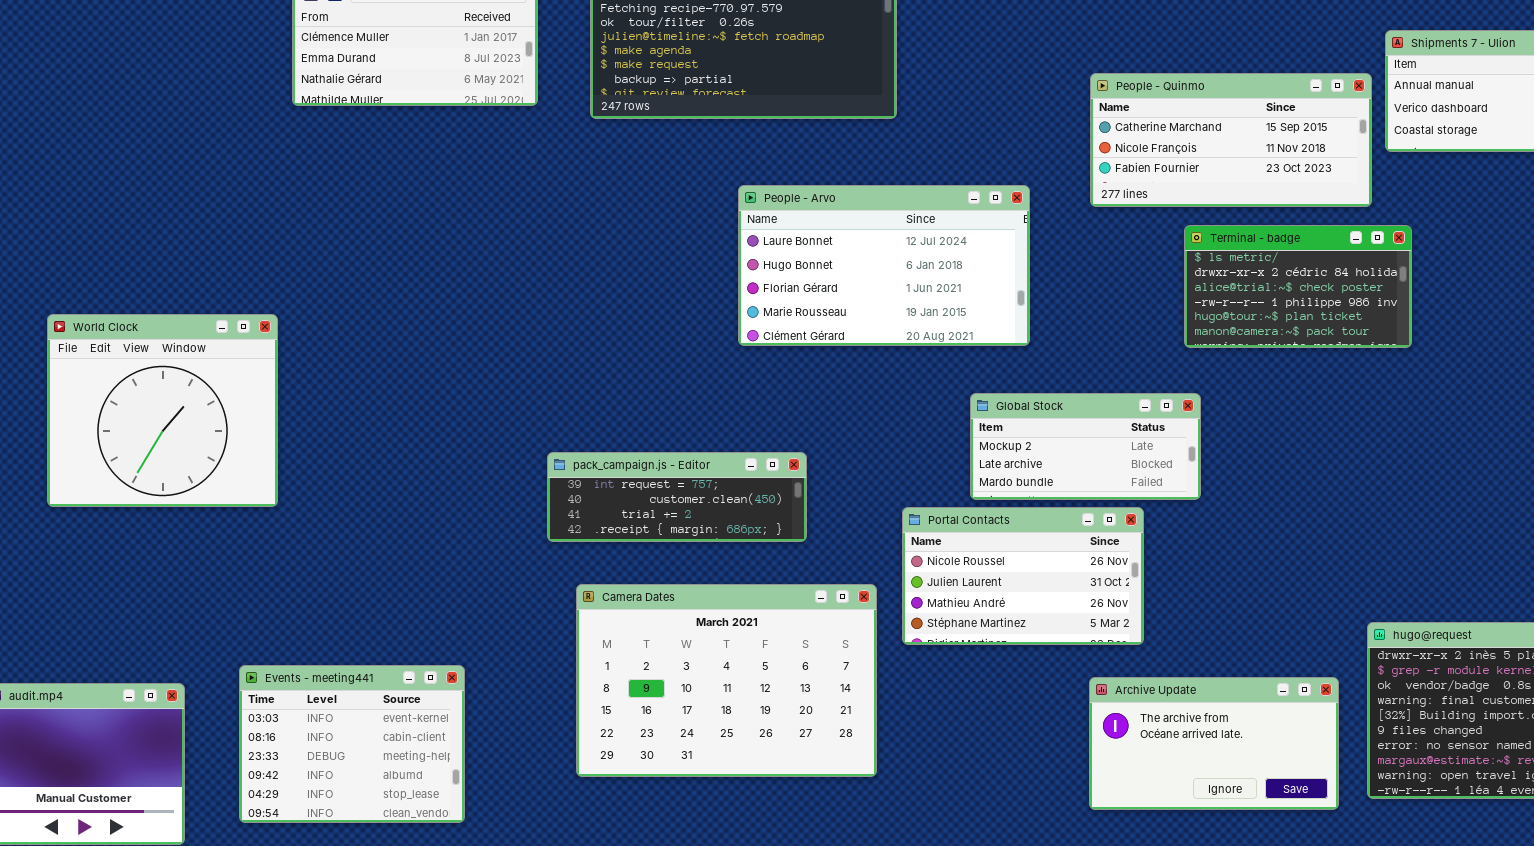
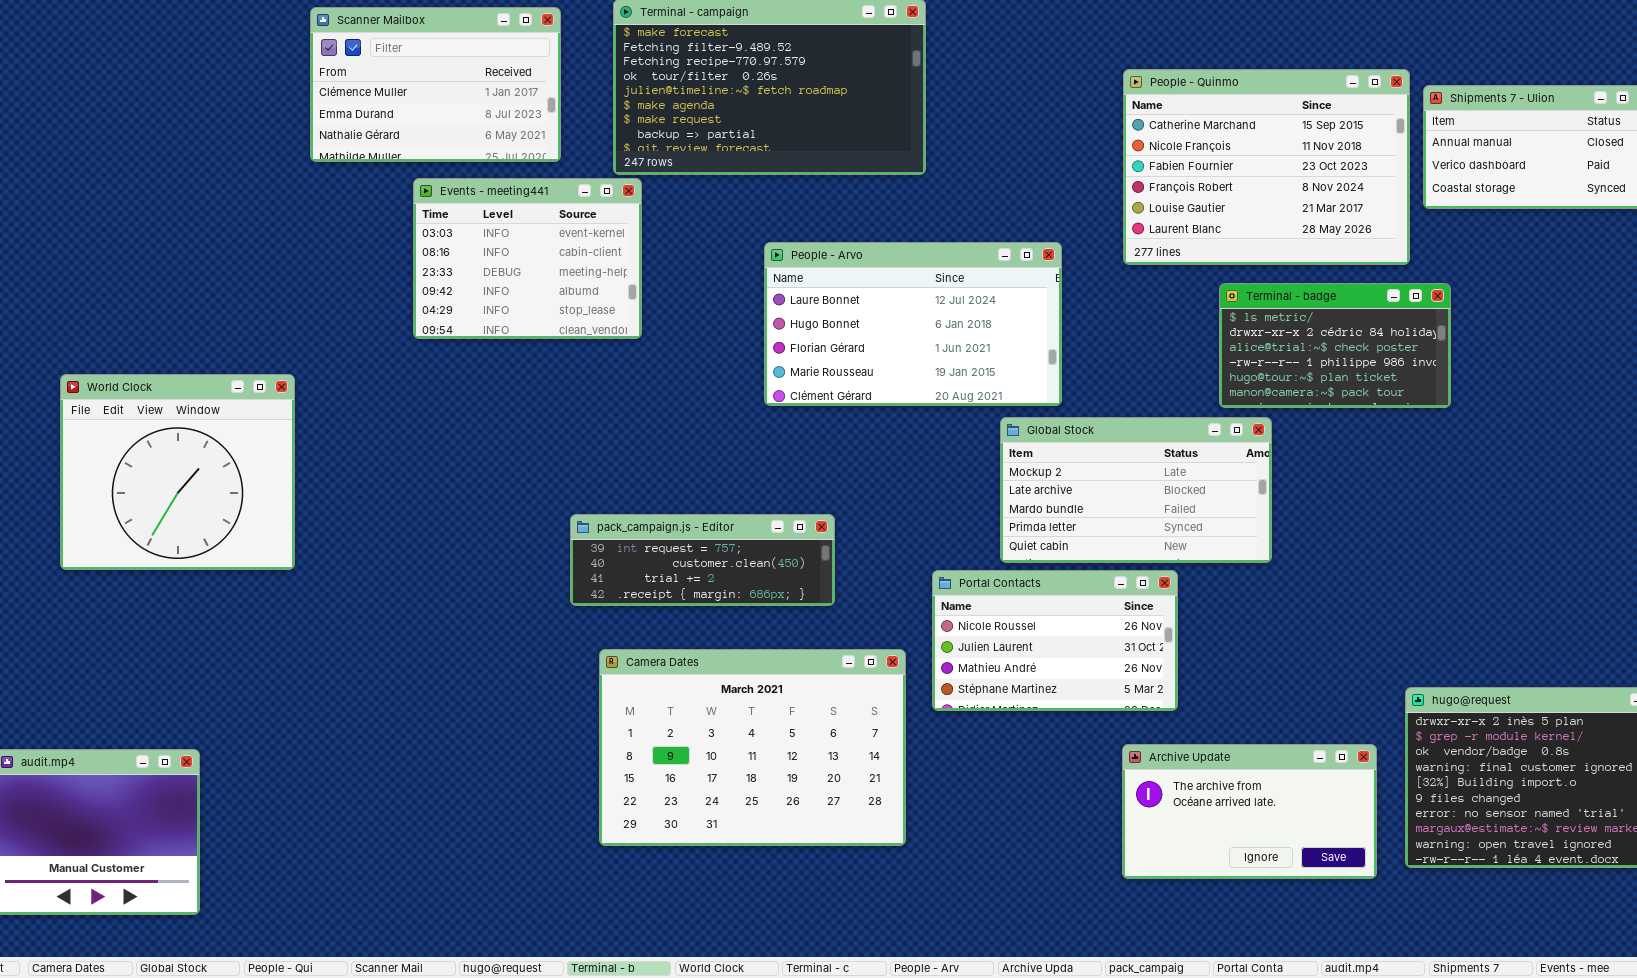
People - Quinmo: [1090,73,1372,207] -> [1123,69,1410,265], resized
Global Stock: [970,393,1201,500] -> [1000,417,1272,563], resized
Events - meeting441: [239,665,465,823] -> [413,178,642,339], moved

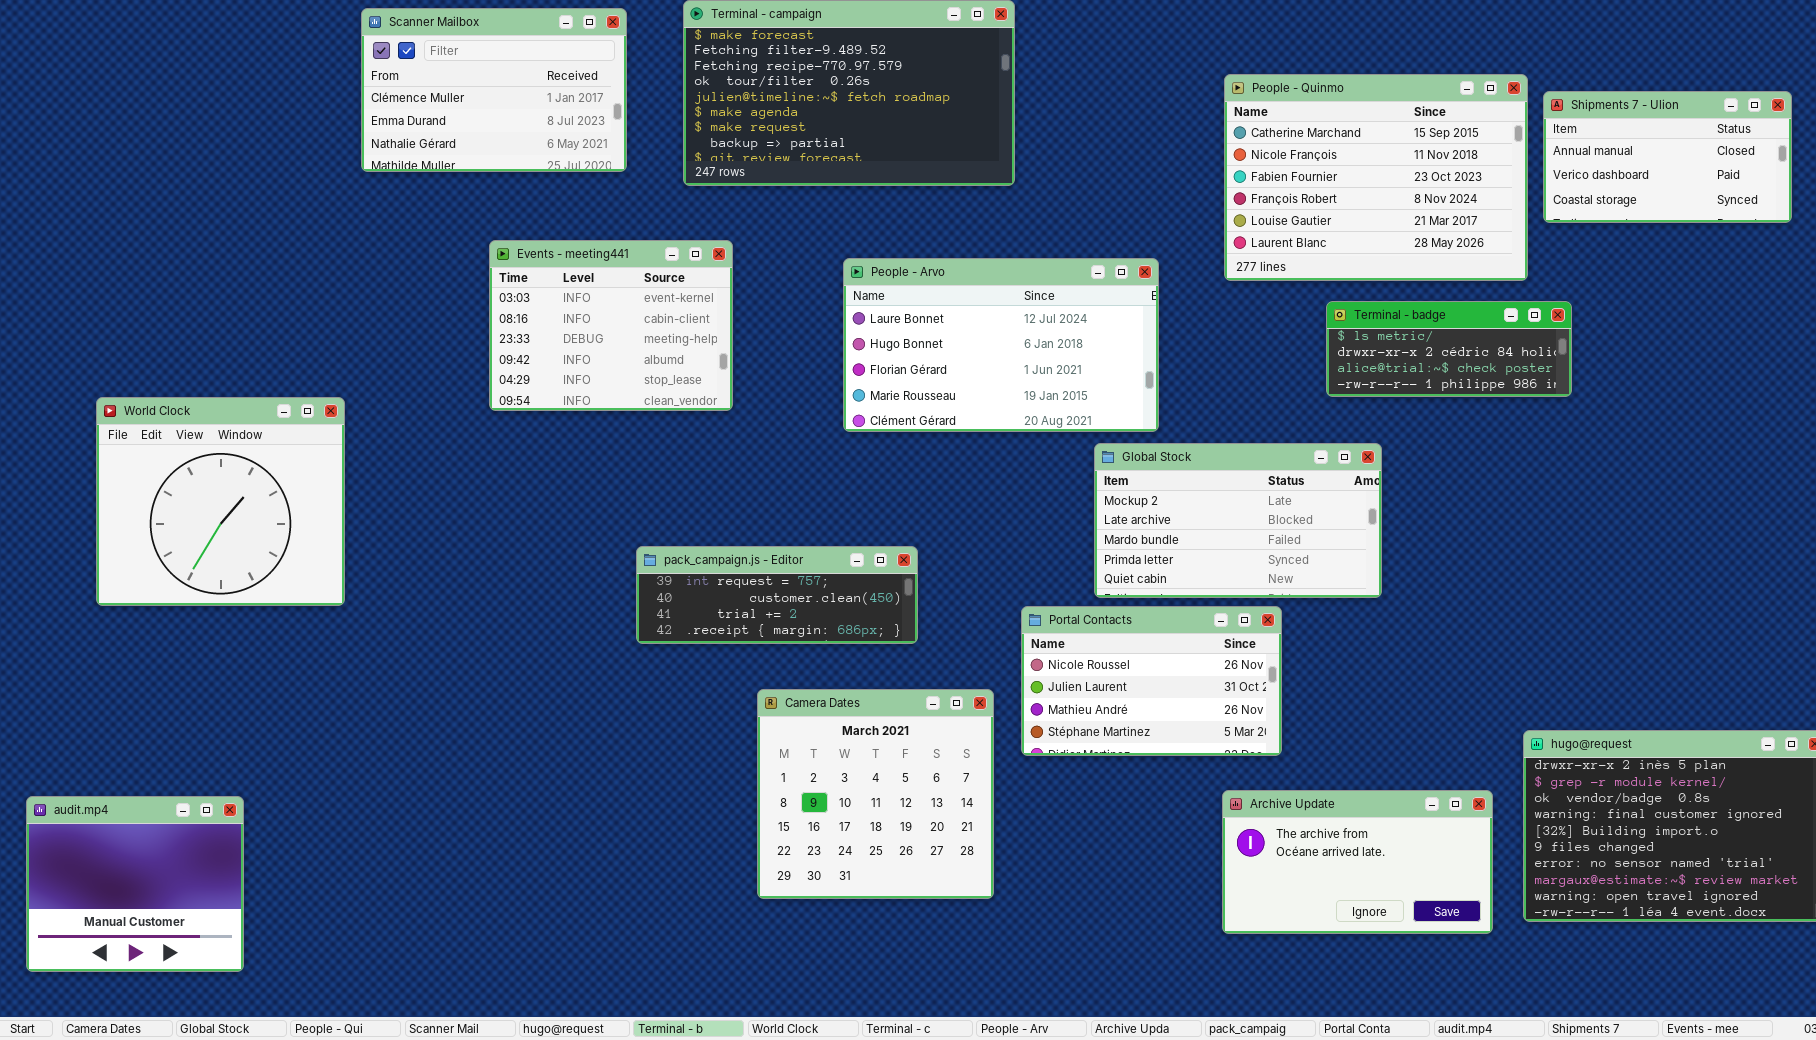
Events - meeting441: [413,178,642,339] -> [489,240,733,411], moved
Terminal - badge: [1219,283,1451,408] -> [1326,301,1572,397], resized
Camera Dates: [599,649,906,846] -> [757,689,994,899], resized

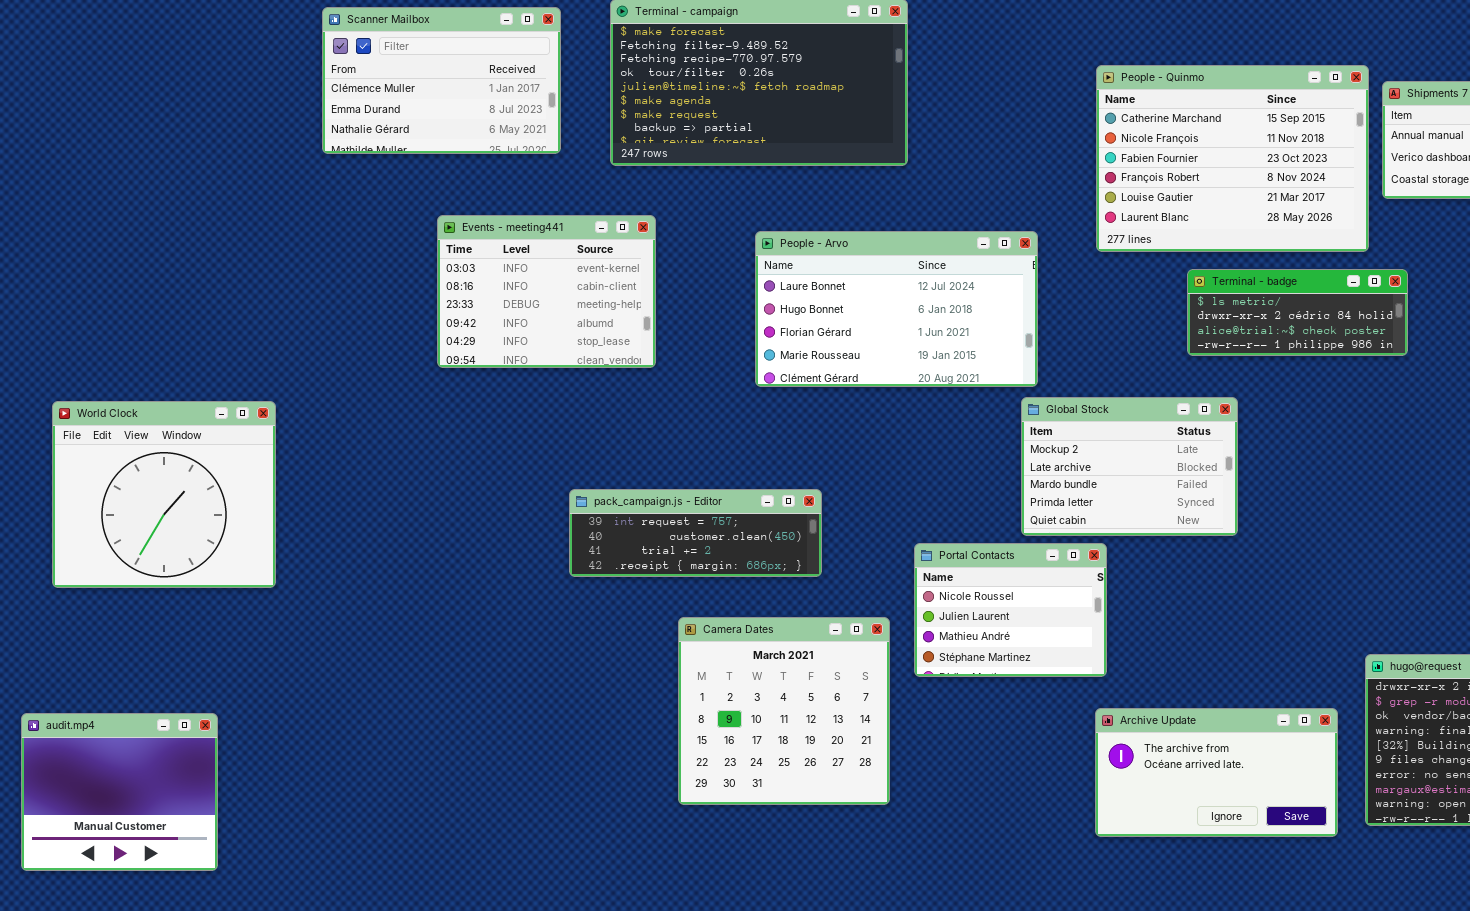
World Clock: [96,397,345,606] -> [52,401,276,588], moved
Global Stock: [1094,443,1382,598] -> [1021,397,1238,536], resized
Portal Contacts: [1021,606,1282,756] -> [914,543,1107,677], resized

